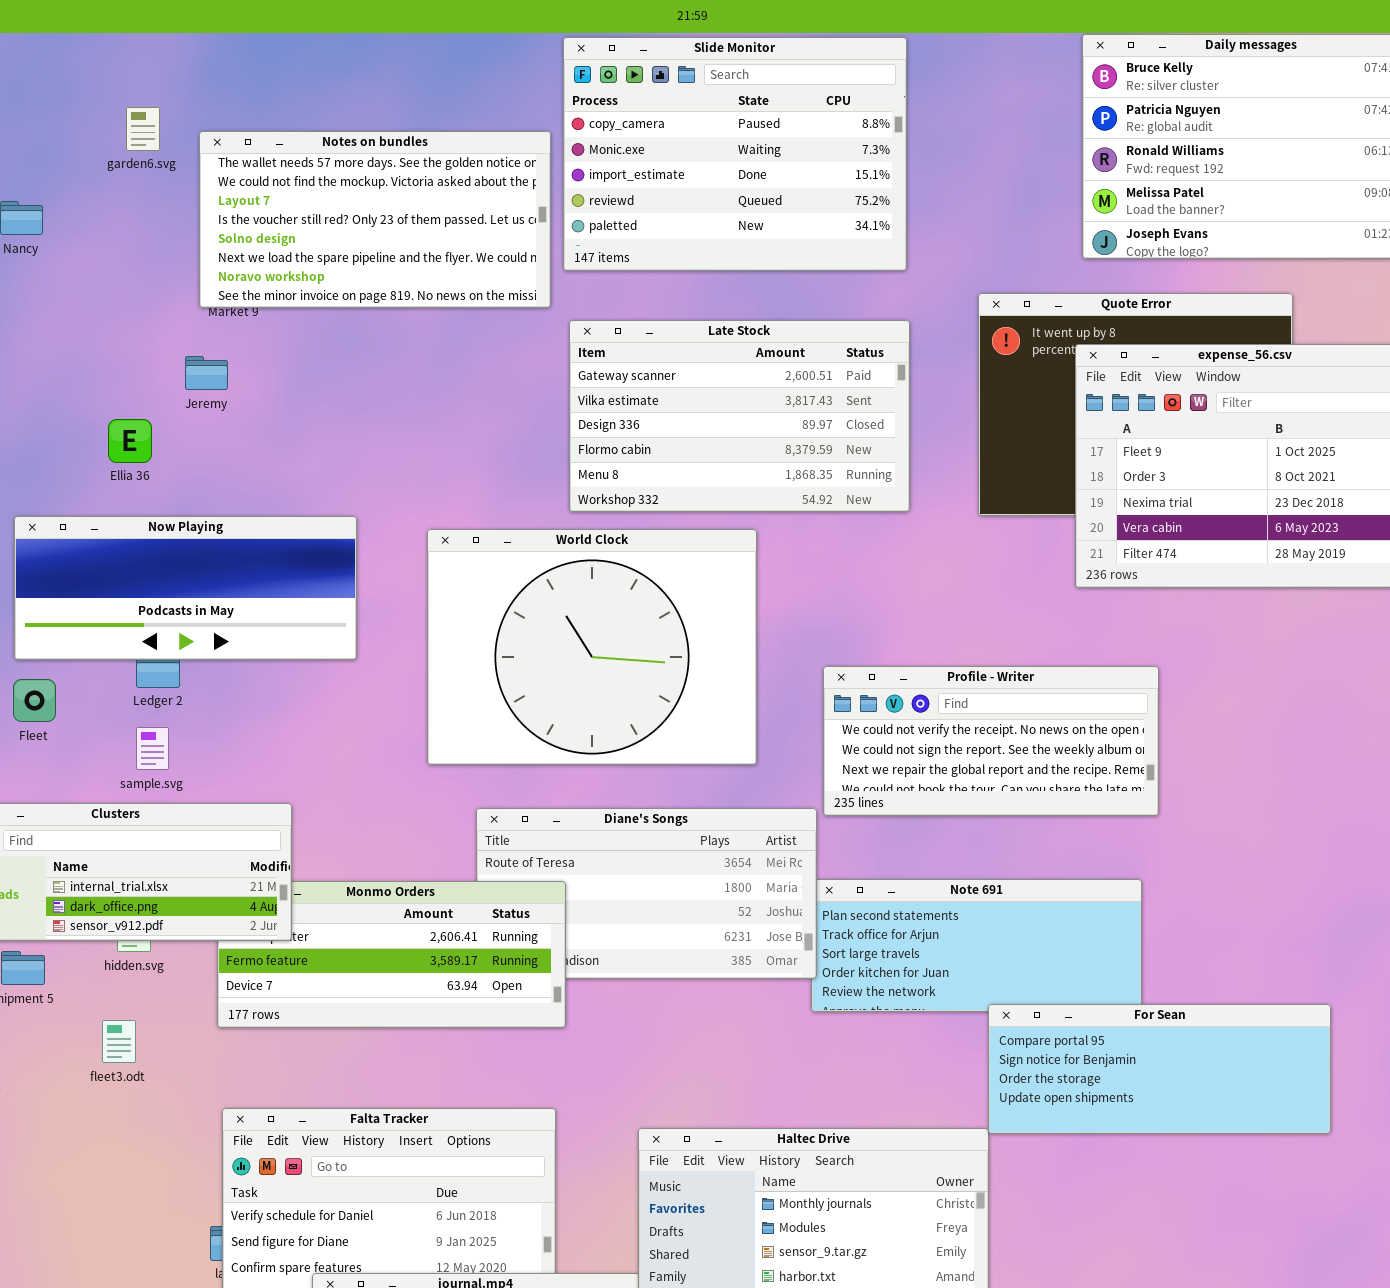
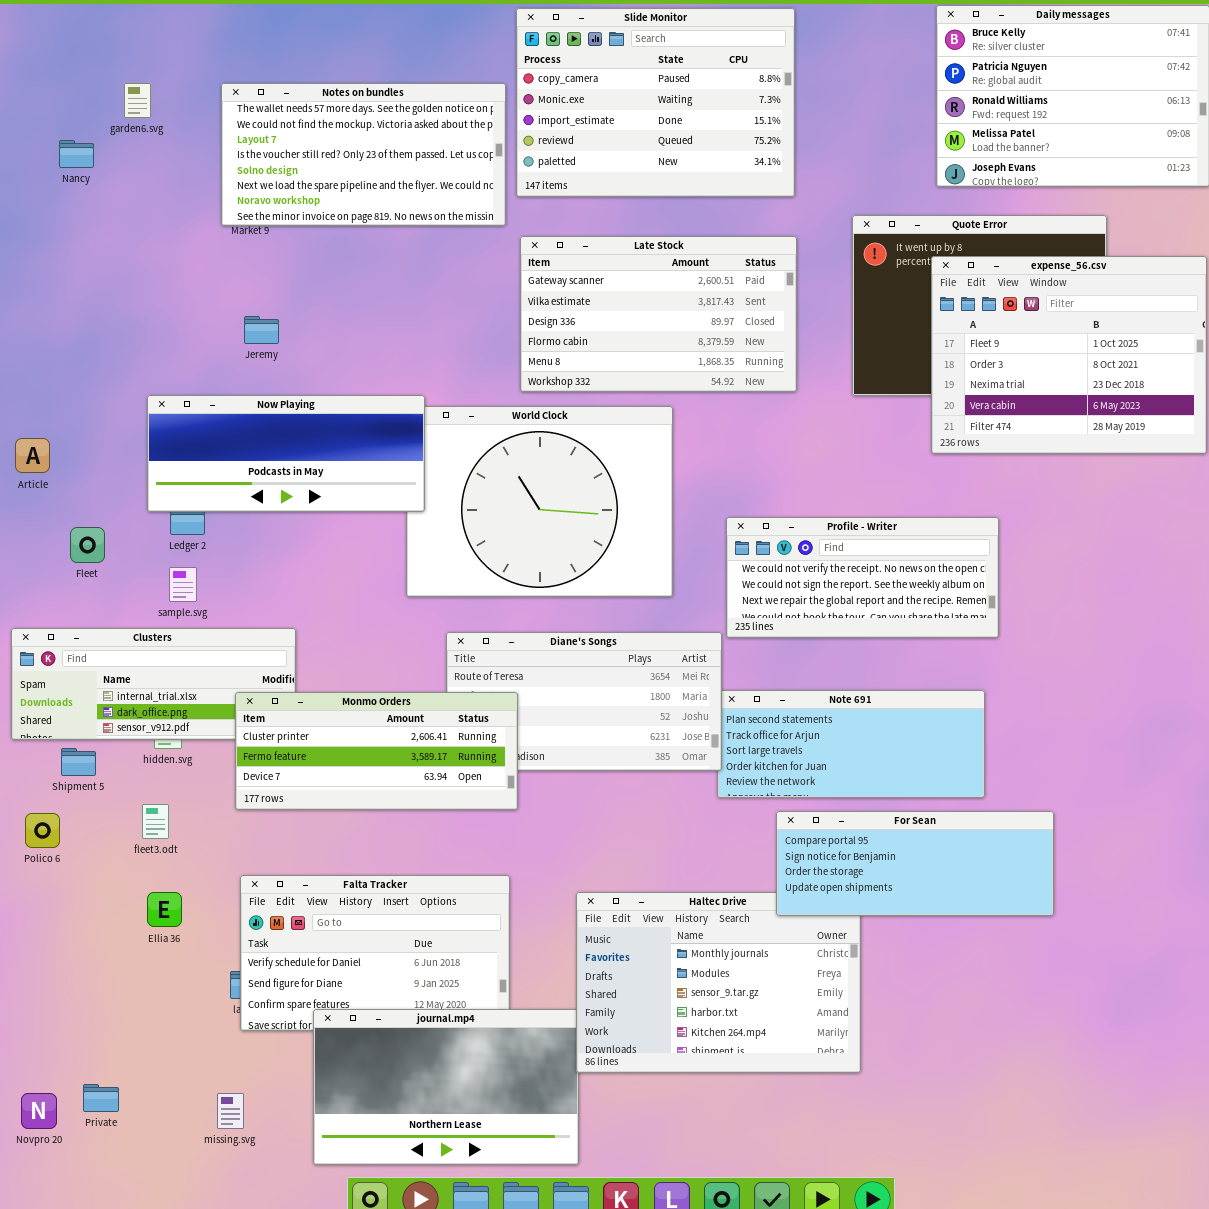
garden6.svg: [126,107,160,151] -> [124,83,151,118], moved
Jeremy: [185,356,228,390] -> [244,316,279,344], moved
Ellia 36: [108,419,152,463] -> [147,892,182,927], moved
Now Playing: [14,516,357,660] -> [147,395,425,512], moved
Monmo Orders: [217,881,566,1028] -> [235,692,518,810], raised
For Sean: [988,1004,1331,1134] -> [776,811,1054,916], moved

